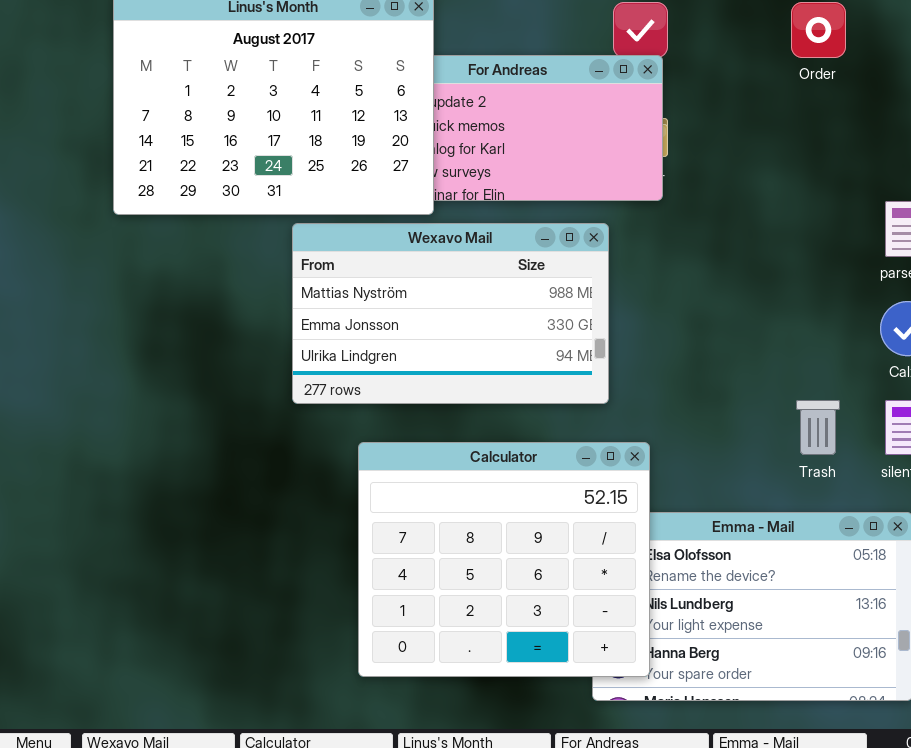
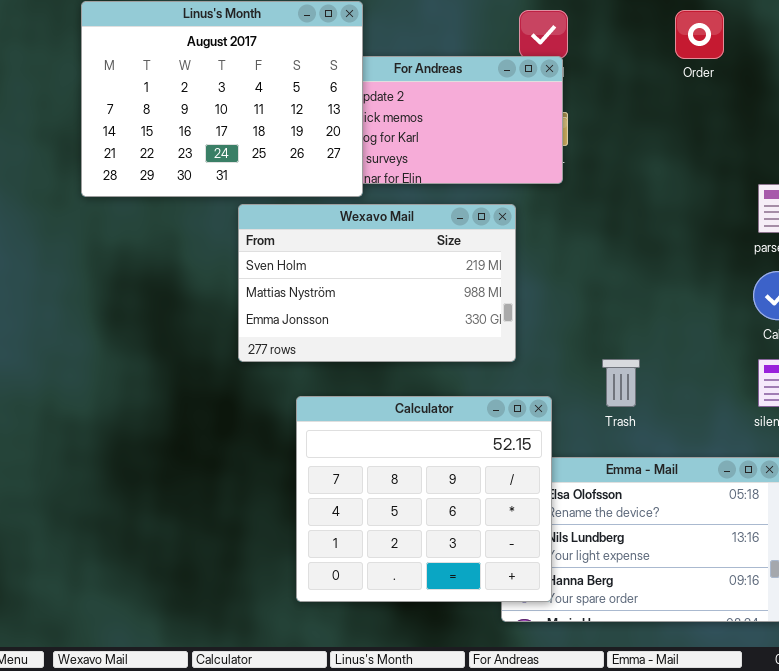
Wexavo Mail: [292,223,609,404] -> [238,204,516,362], scrolled up 1 row
Trash: [796,400,840,455] -> [602,359,640,407], moved

